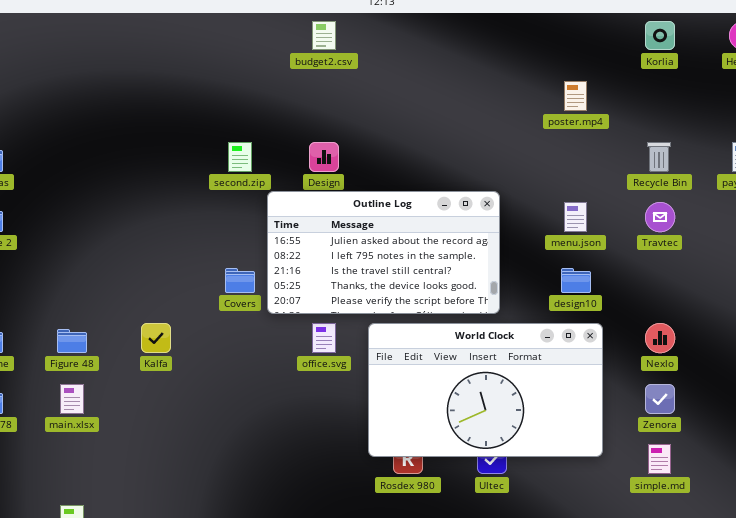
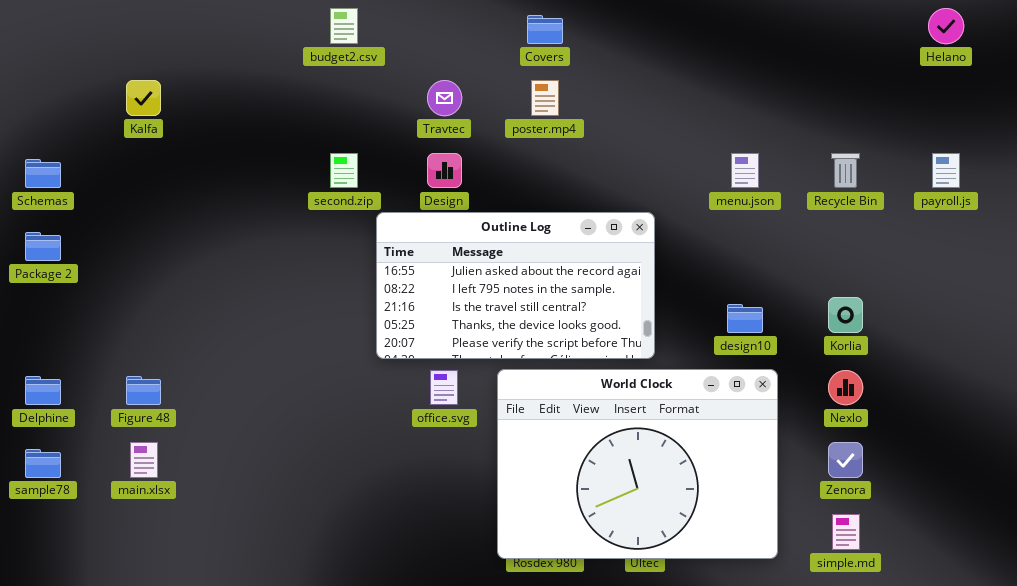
budget2.csv: [312,21,336,50] -> [330,8,358,44], moved
Korlia: [645,21,675,50] -> [828,297,863,333], moved
poster.mp4: [564,81,587,111] -> [531,80,559,116], moved
menu.json: [564,202,587,232] -> [731,153,759,188], moved
Travtec: [645,202,675,232] -> [427,80,462,116], moved
Covers: [225,268,255,293] -> [527,15,563,44], moved
World Clock: [368,323,603,457] -> [497,369,778,559], resized
Kalfa: [141,323,171,353] -> [126,80,161,116], moved

